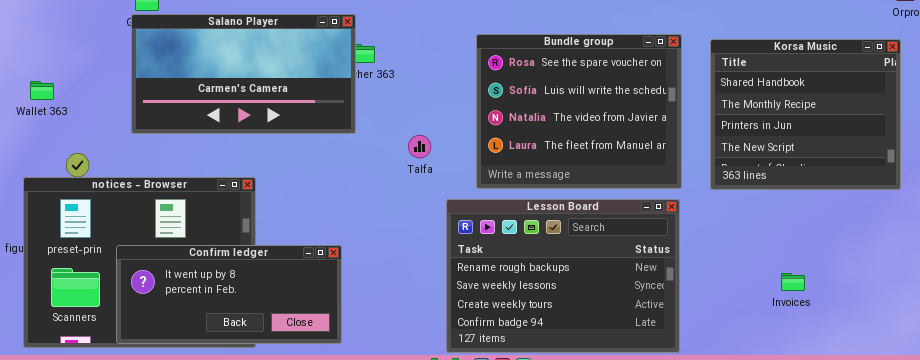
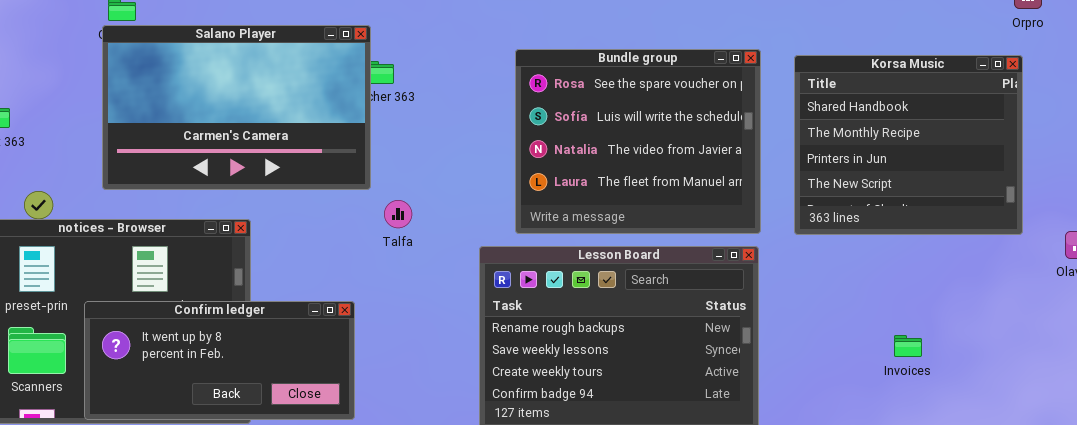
Salano Player: [131,14,356,134] -> [102,25,371,190], resized
Talfa: [408,135,431,158] -> [384,200,412,228], moved
Invoices: [781,273,805,291] -> [894,335,922,357], moved

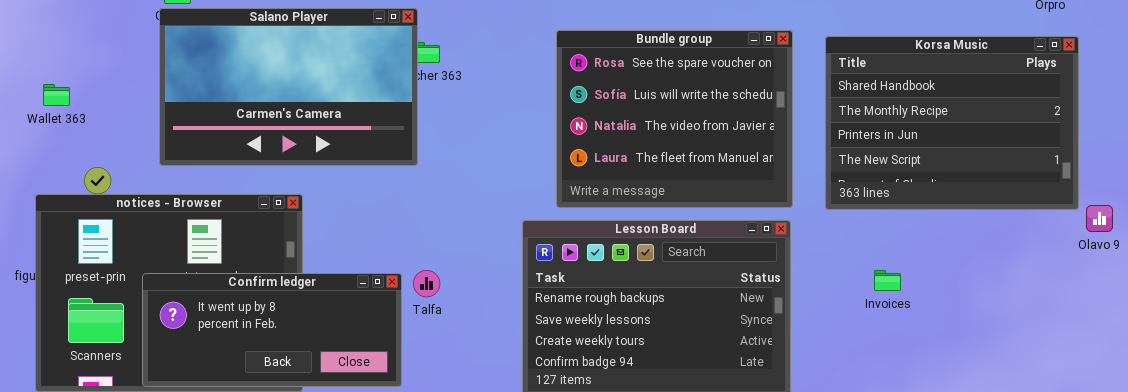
Korsa Music: [794,55,1023,235] -> [825,36,1079,210], resized
Talfa: [384,200,412,228] -> [413,270,440,297], moved
Invoices: [894,335,922,357] -> [874,270,901,291], moved

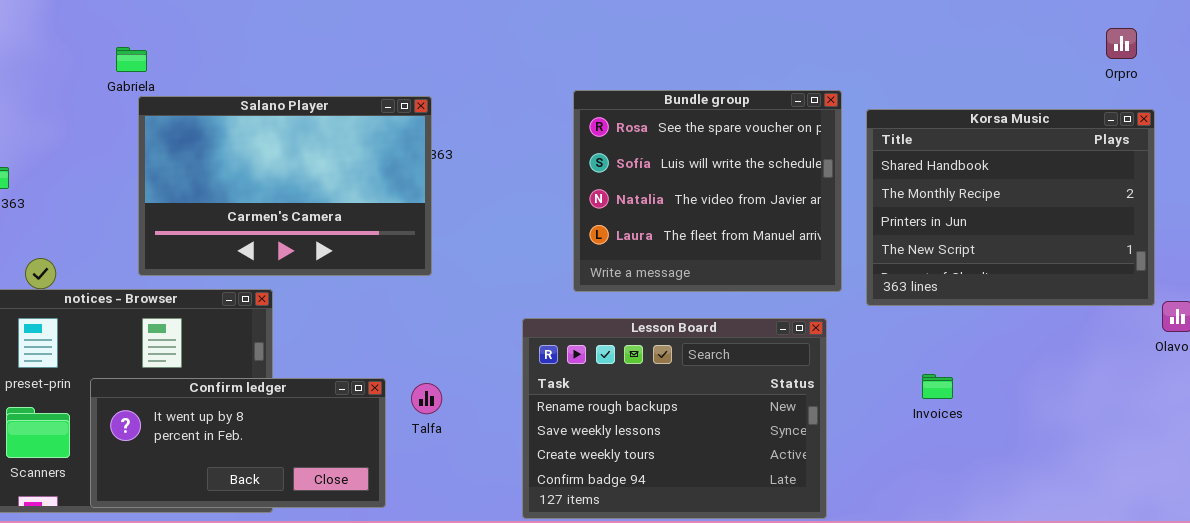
Salano Player: [159,8,418,166] -> [138,96,432,276], moved
Bundle group: [556,30,793,208] -> [573,90,842,292], moved
Talfa: [413,270,440,297] -> [411,383,442,414], moved

